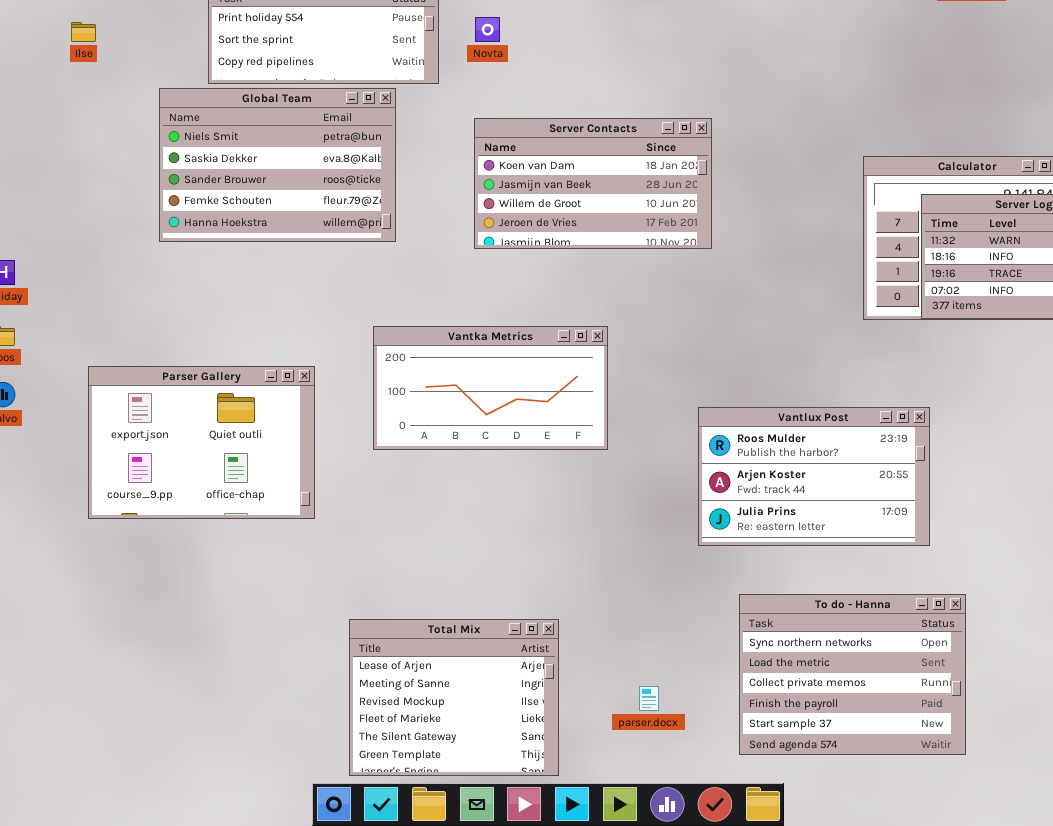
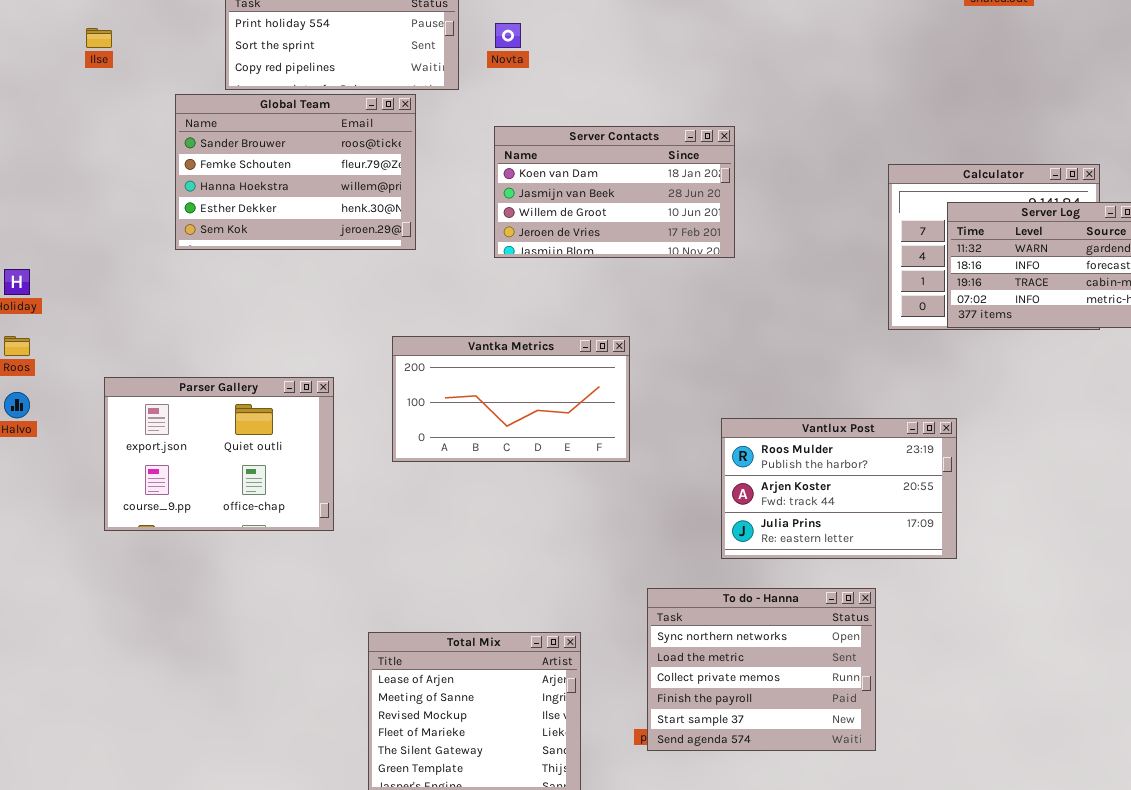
Global Team: [159,88,396,242] -> [175,94,416,250], scrolled down 2 rows
To do - Hanna: [739,594,966,755] -> [647,588,876,751], moved

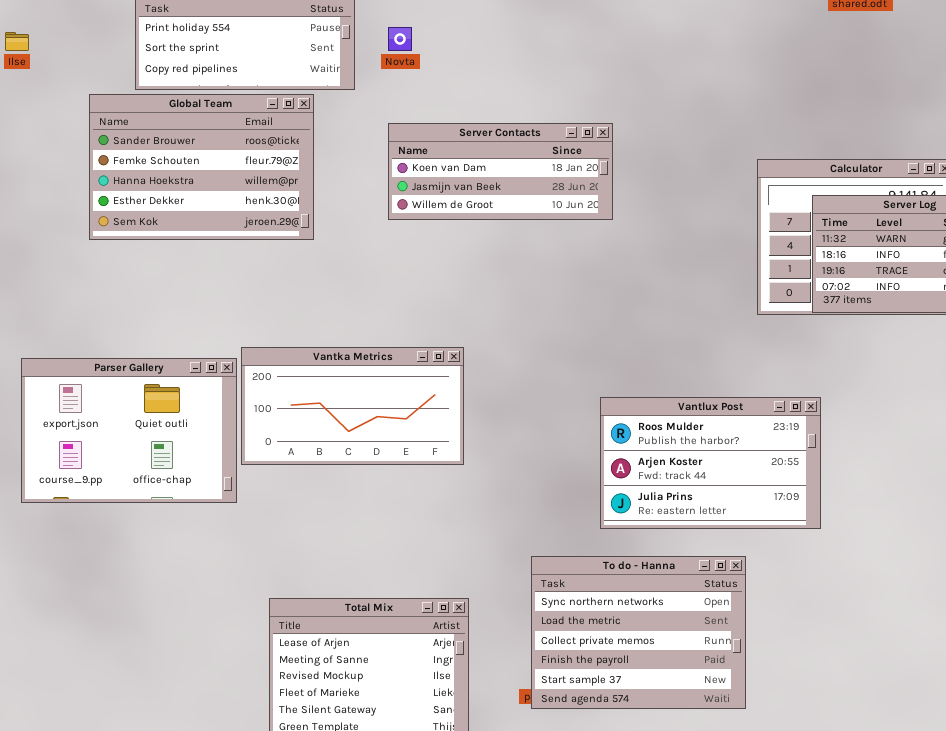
Server Contacts: [494,126,735,258] -> [388,123,613,220], resized
Vantka Metrics: [392,336,630,462] -> [241,347,464,465], moved

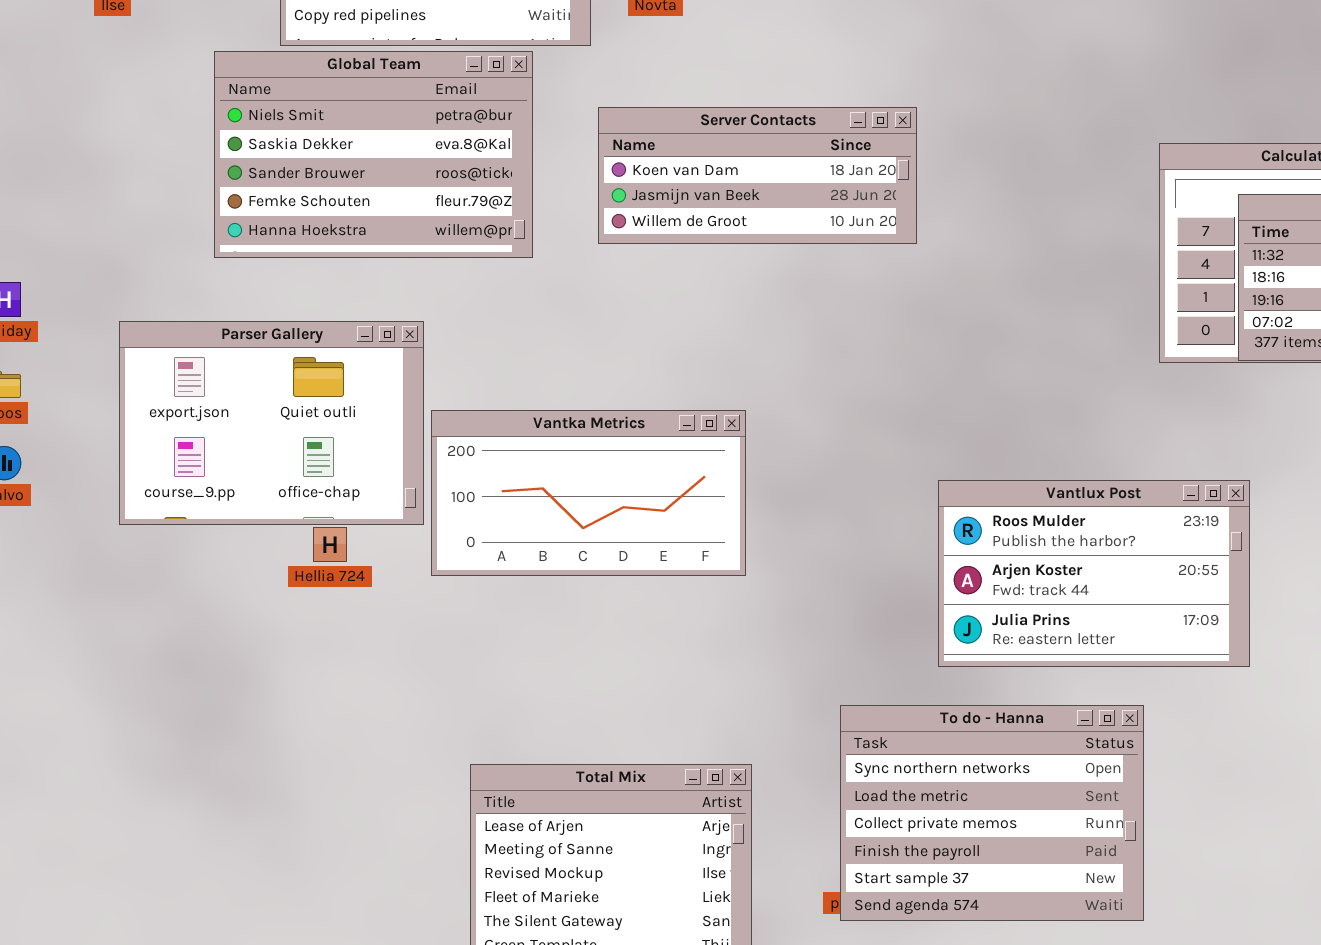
Global Team: [89,94,314,240] -> [214,51,533,258], scrolled up 2 rows
Server Contacts: [388,123,613,220] -> [598,107,917,244], moved
Parser Gallery: [21,358,237,503] -> [119,321,424,525], moved

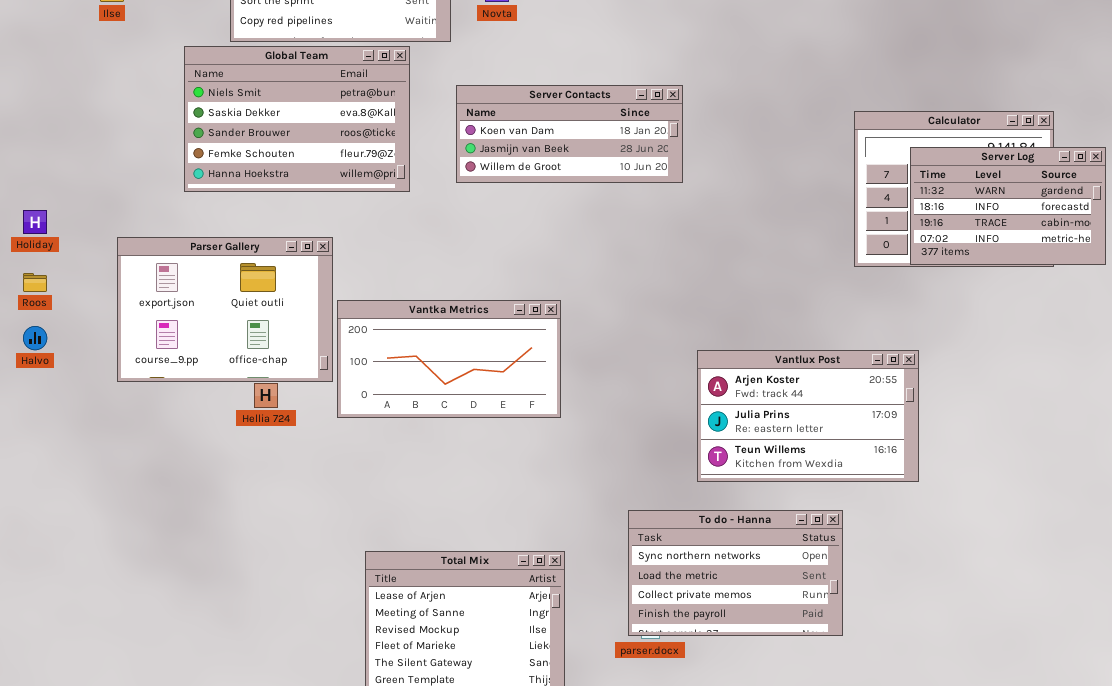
Vantlux Post: [938,480,1250,667] -> [697,350,919,482], scrolled down 1 row
To do - Hanna: [840,705,1144,921] -> [628,510,843,636], resized

